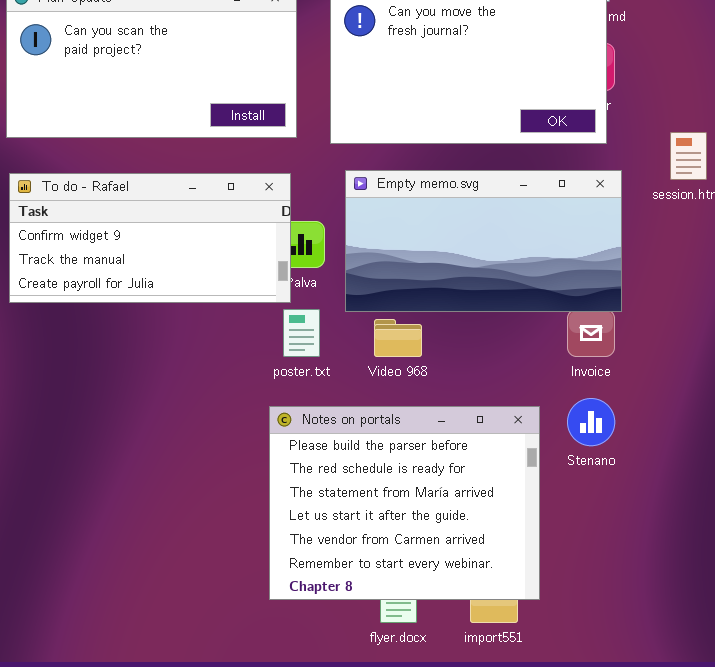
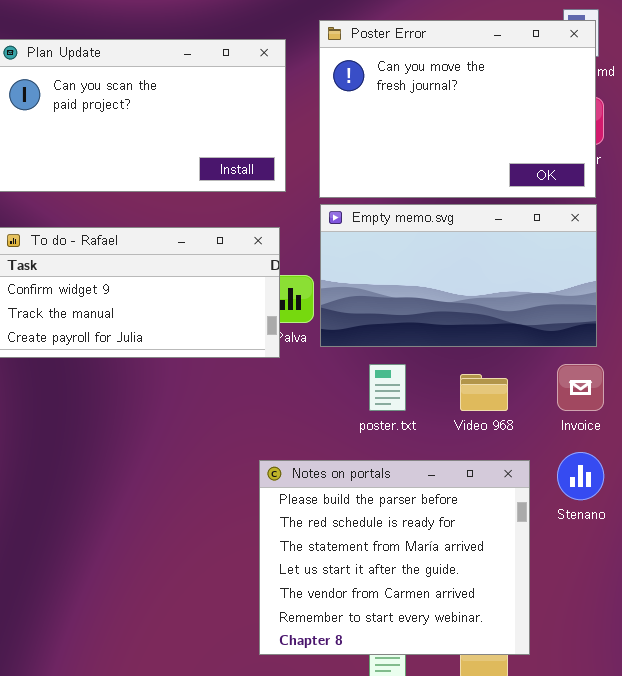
Empty memo.svg: [345,170,622,312] -> [320,204,597,347], moved
poster.txt: [283,309,320,357] -> [369,364,406,411], moved
Video 968: [374,319,422,357] -> [460,374,508,411], moved

